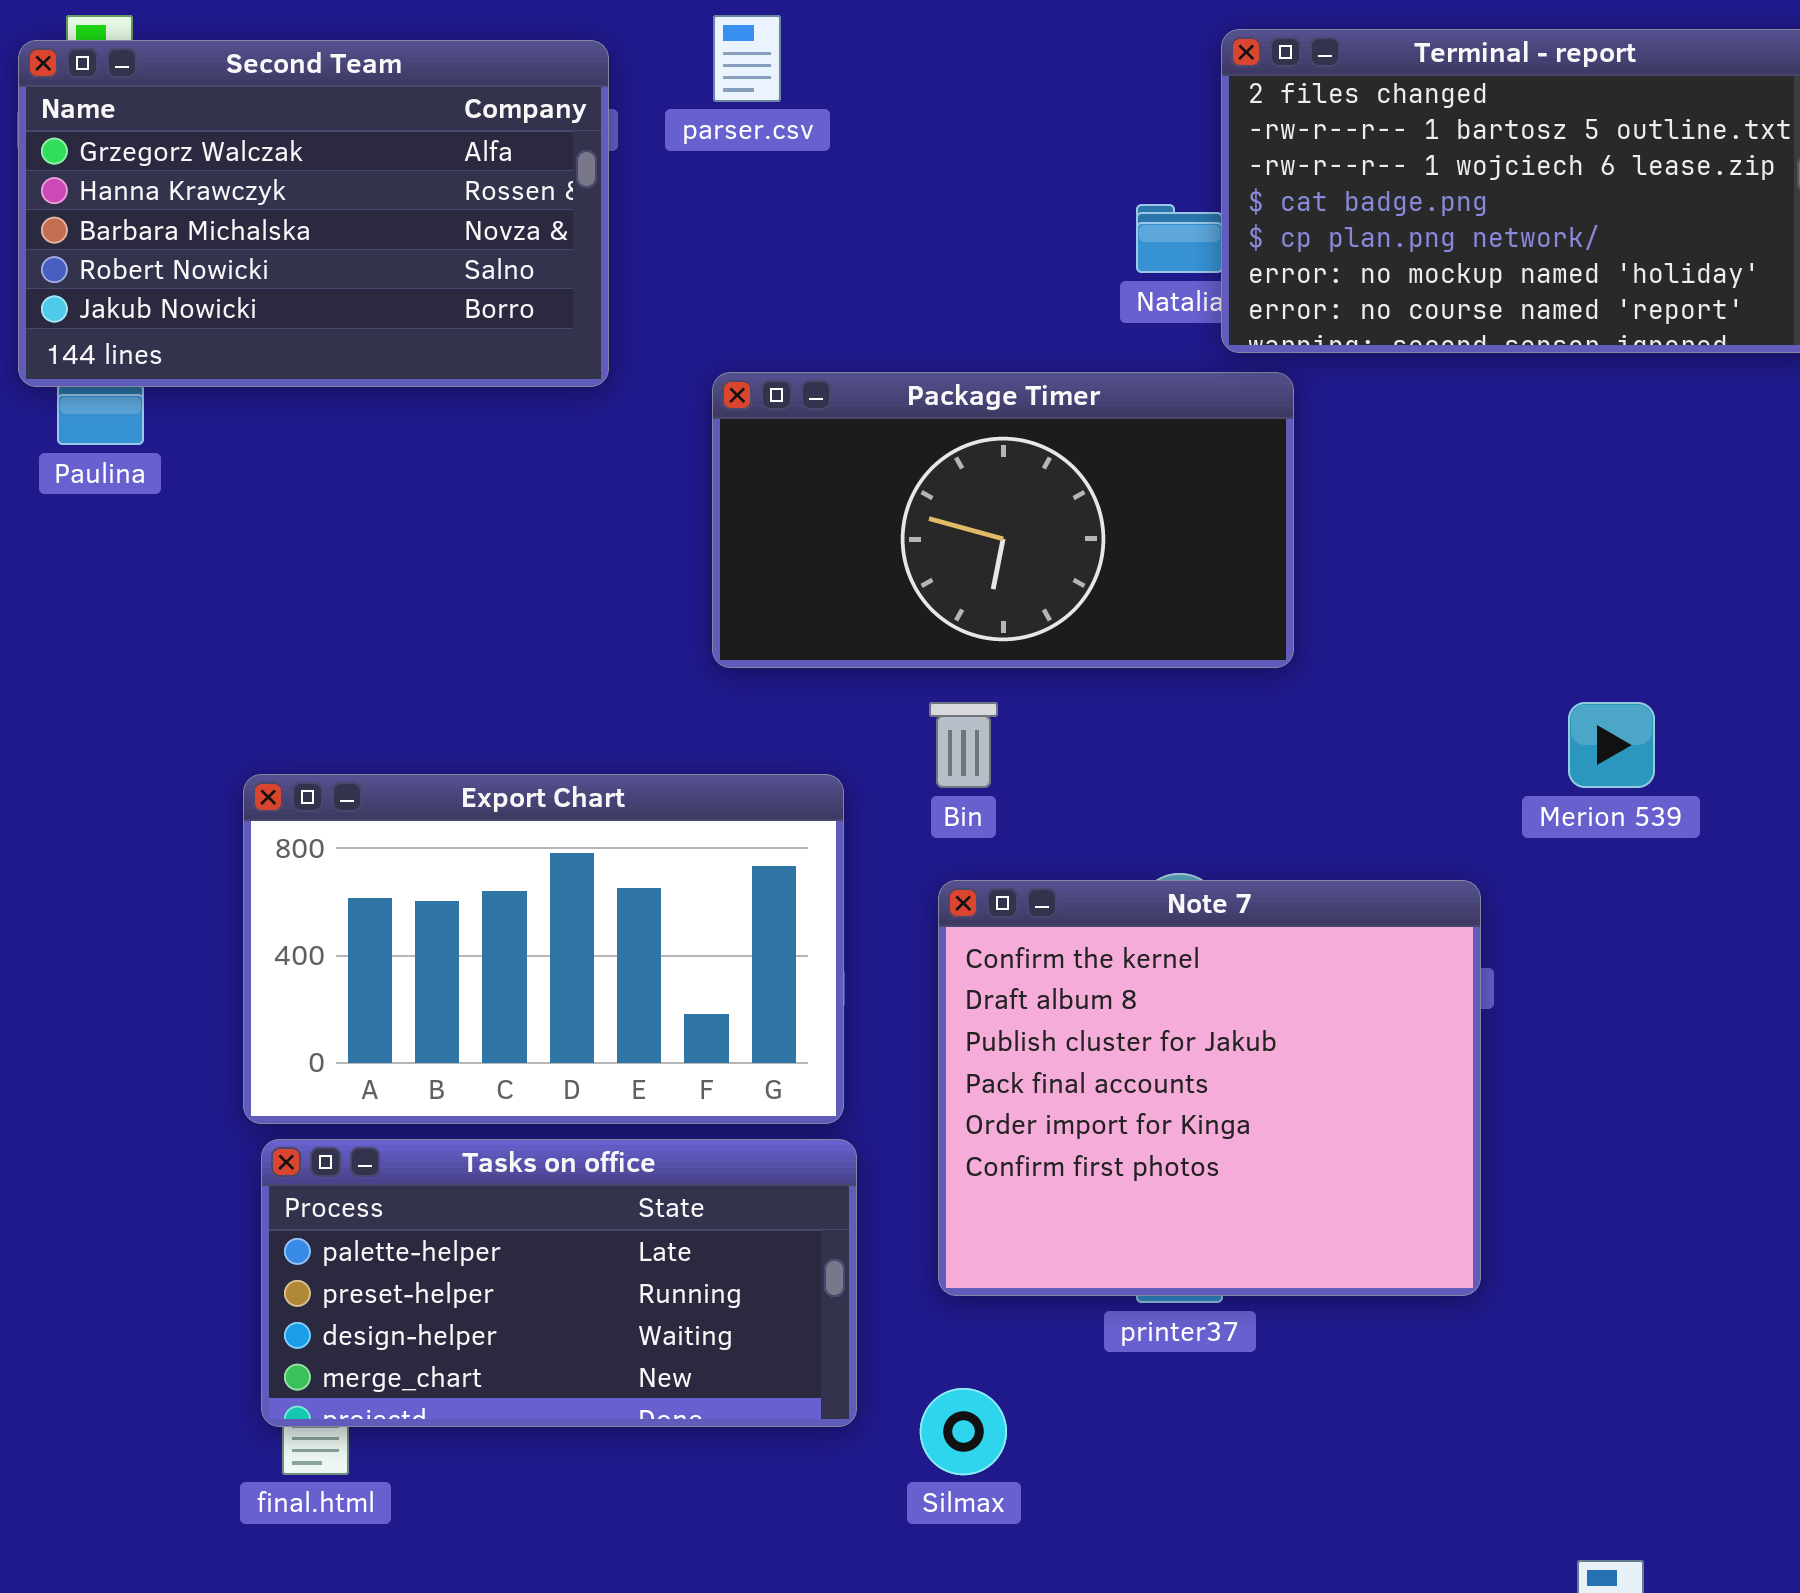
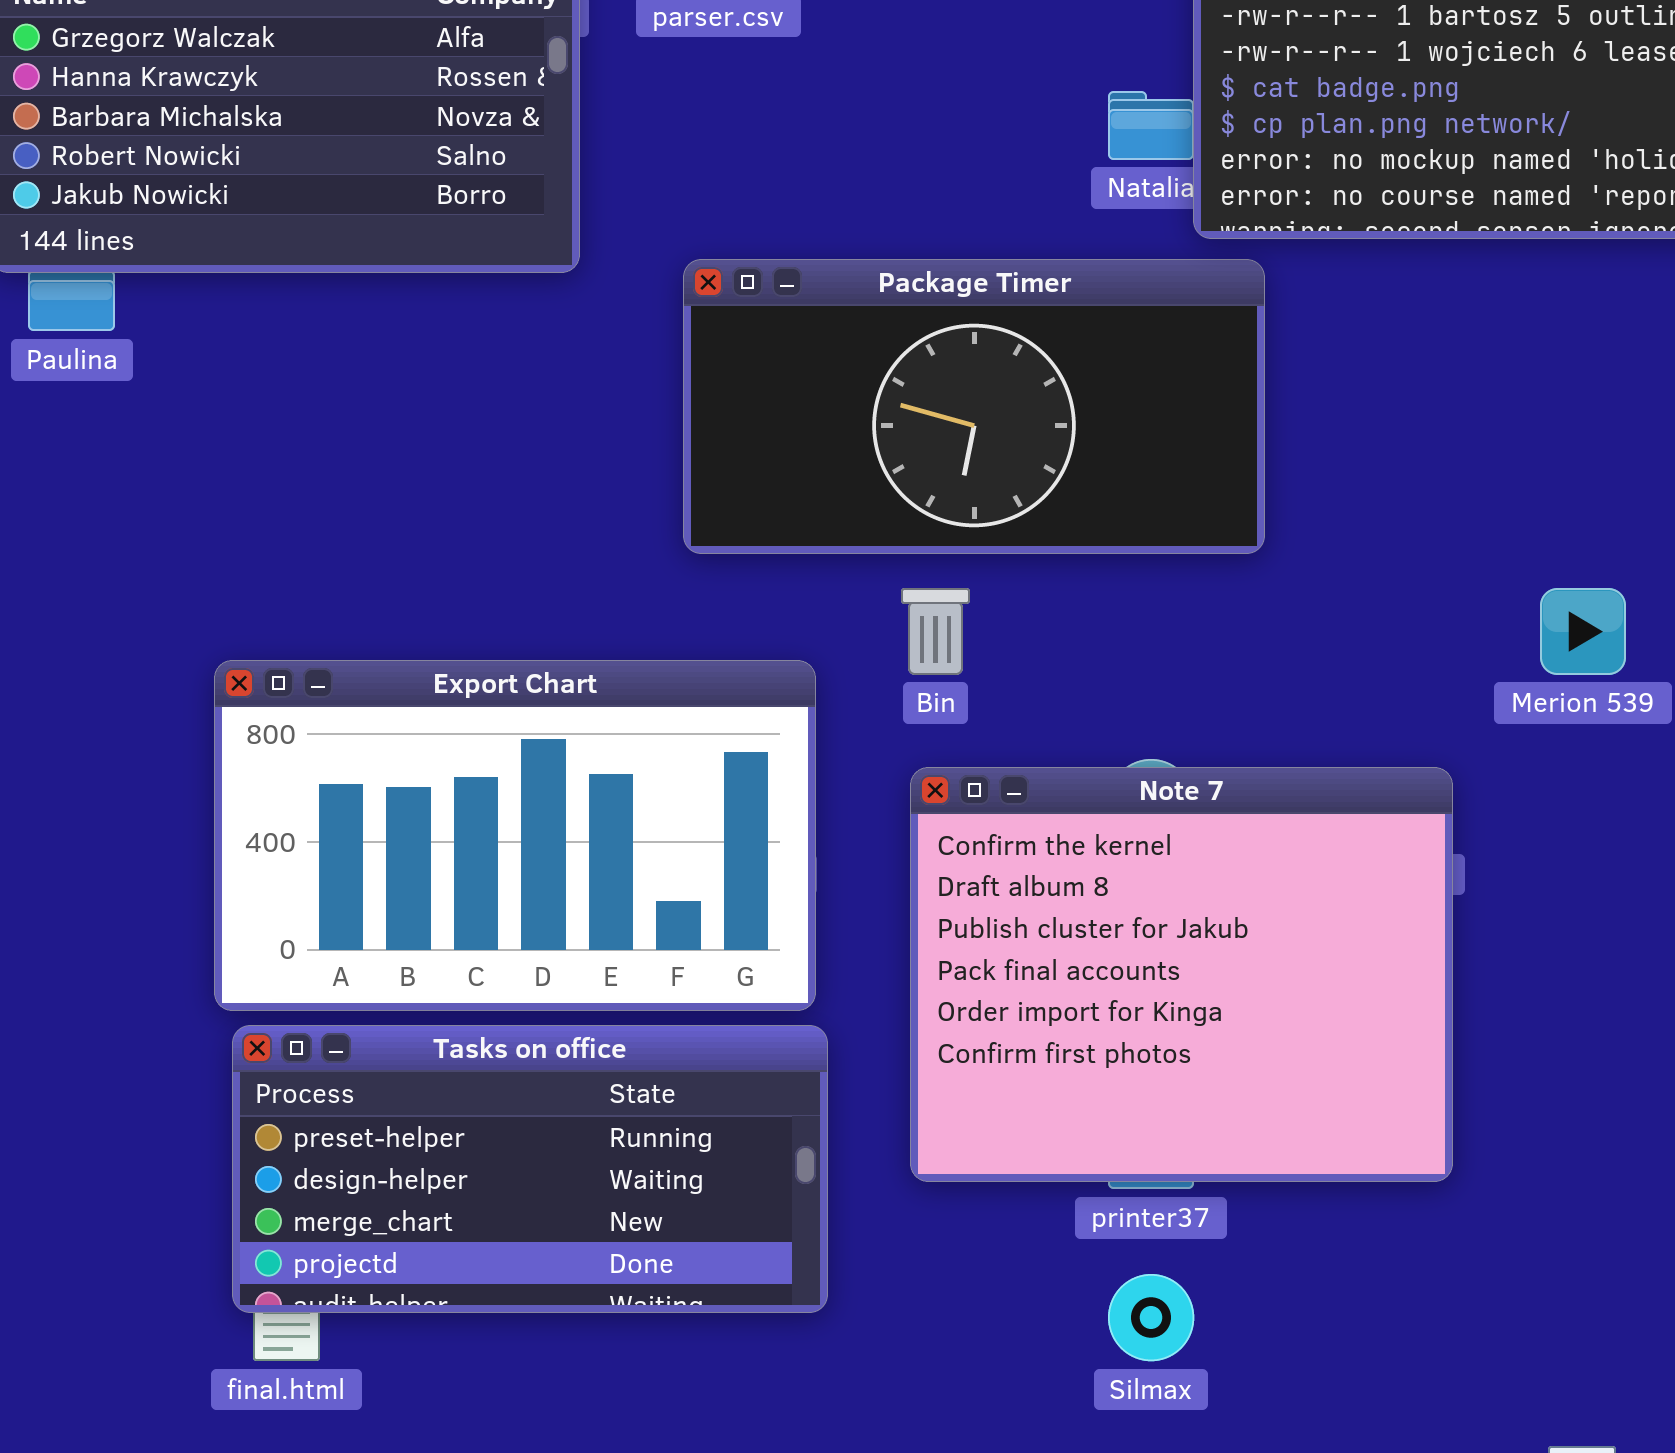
Tasks on office: [261,1139,857,1427] -> [232,1025,828,1313], scrolled down 1 row
Silmax: [920,1388,1007,1475] -> [1108,1274,1194,1361], moved

